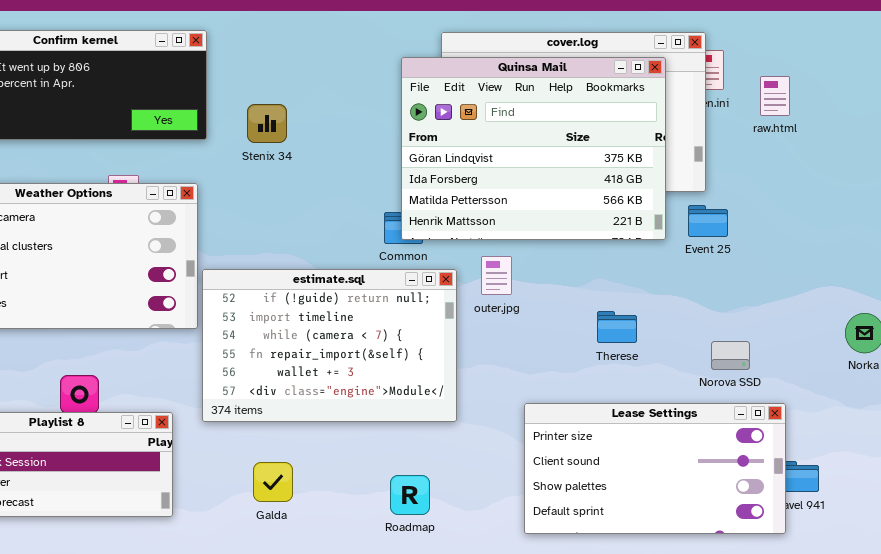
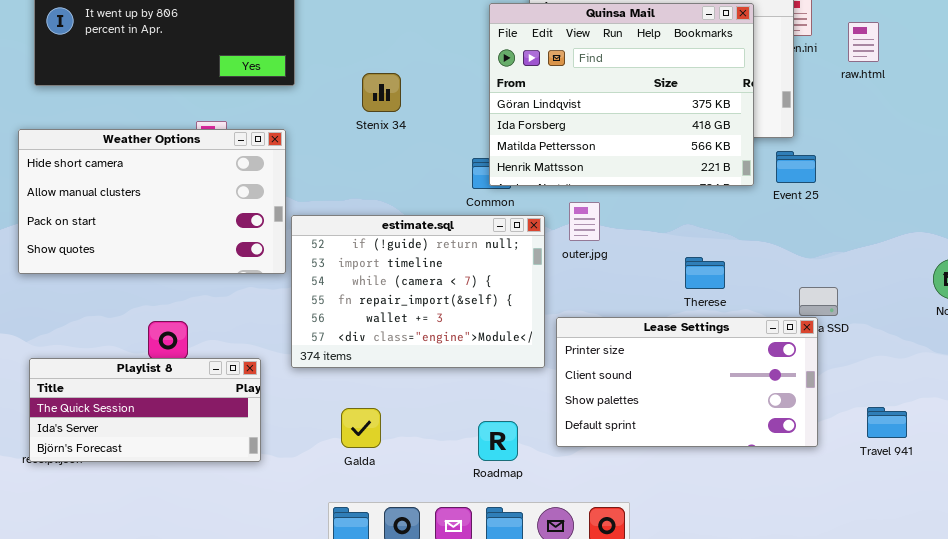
Stenix 34: [247,104,287,143] -> [362,73,401,112], moved
Lease Settings: [524,403,786,534] -> [556,317,818,447], moved

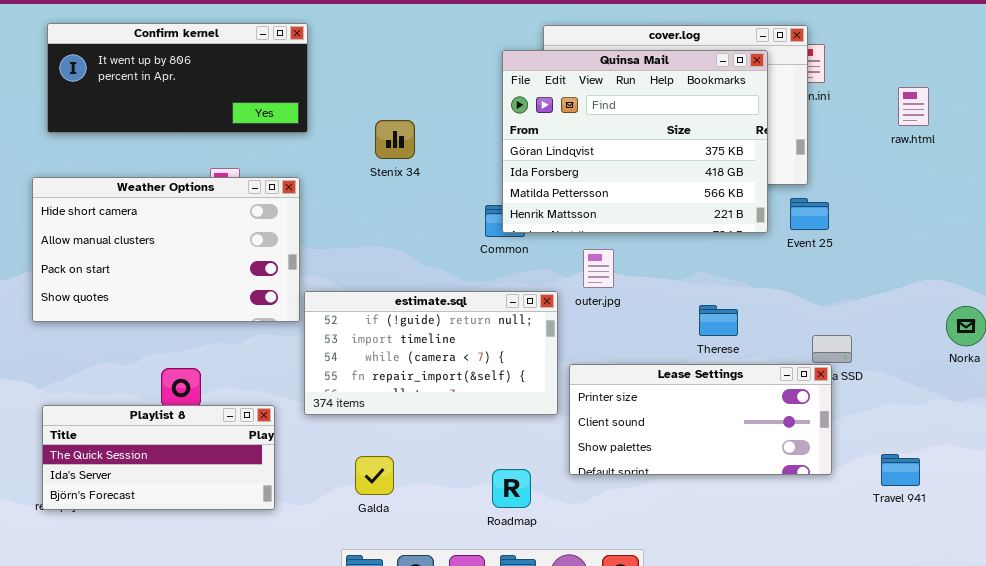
raw.html: [848,22,879,62] -> [898,87,929,126], moved
estimate.sql: [291,215,545,368] -> [304,291,558,415], resized
Lease Settings: [556,317,818,447] -> [569,364,832,475], resized

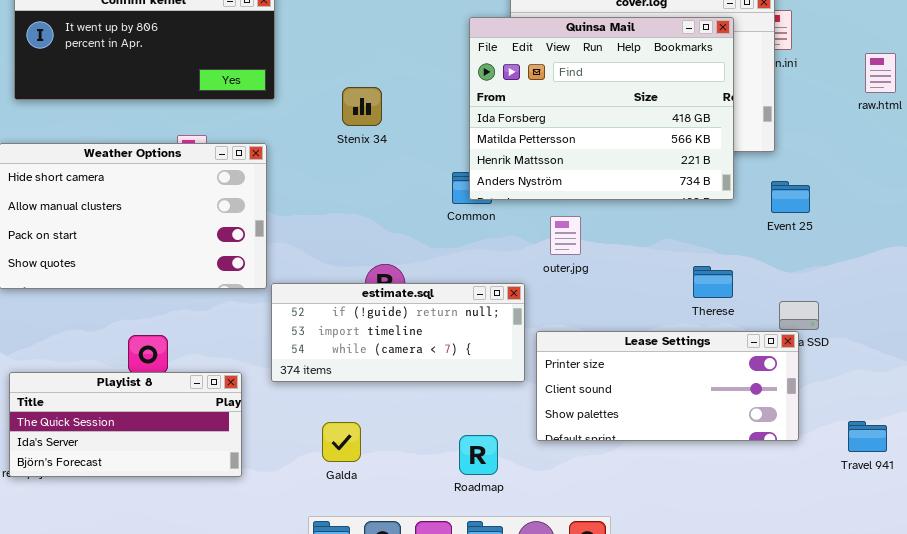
Quinsa Mail: [502,50,768,233] -> [469,17,734,200], scrolled down 1 row
Event 25: [790,198,829,230] -> [771,181,810,213], moved
estimate.sql: [304,291,558,415] -> [271,283,525,382], resized
Therese: [699,305,738,336] -> [693,266,733,298], moved

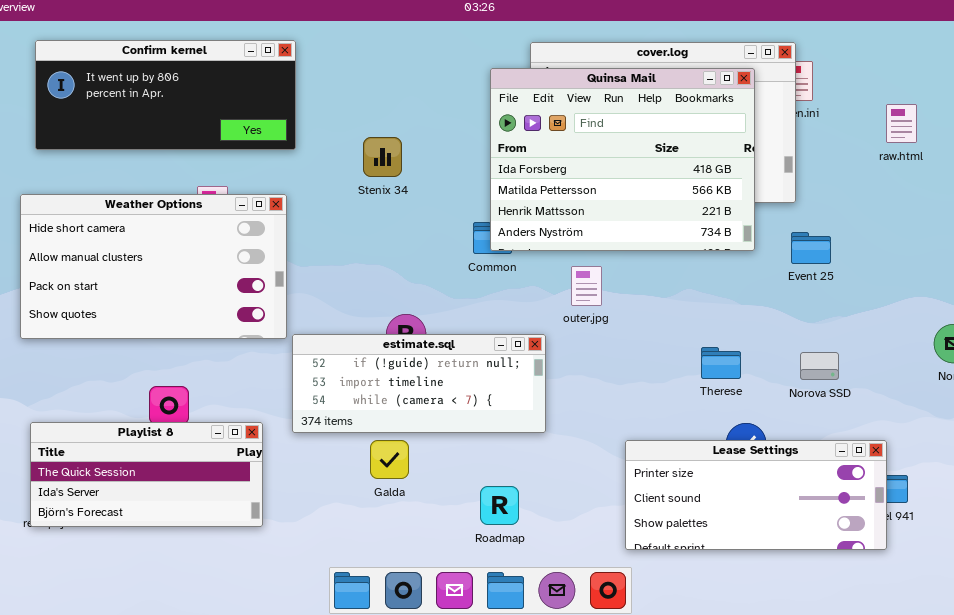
Therese: [693,266,733,298] -> [701,347,741,379], moved
Lease Settings: [536,331,799,441] -> [625,440,887,550], moved
Galda: [322,422,361,462] -> [370,440,409,479], moved

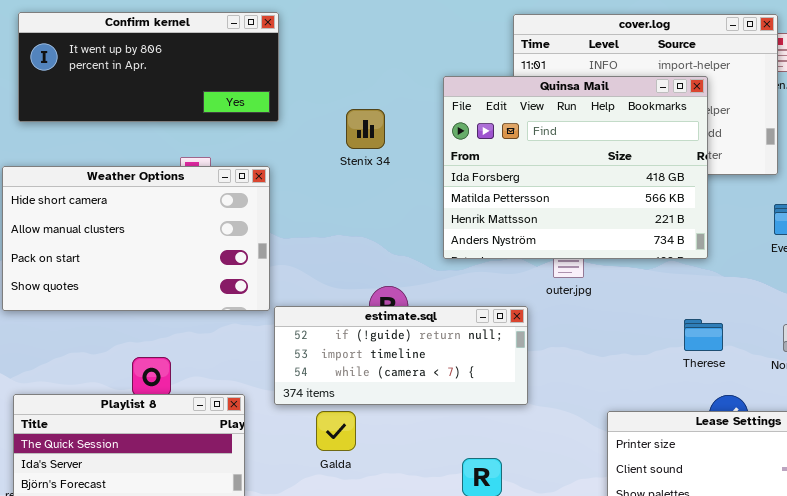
Quinsa Mail: [490,68,755,251] -> [443,76,708,259], moved
Galda: [370,440,409,479] -> [316,411,356,451], moved

